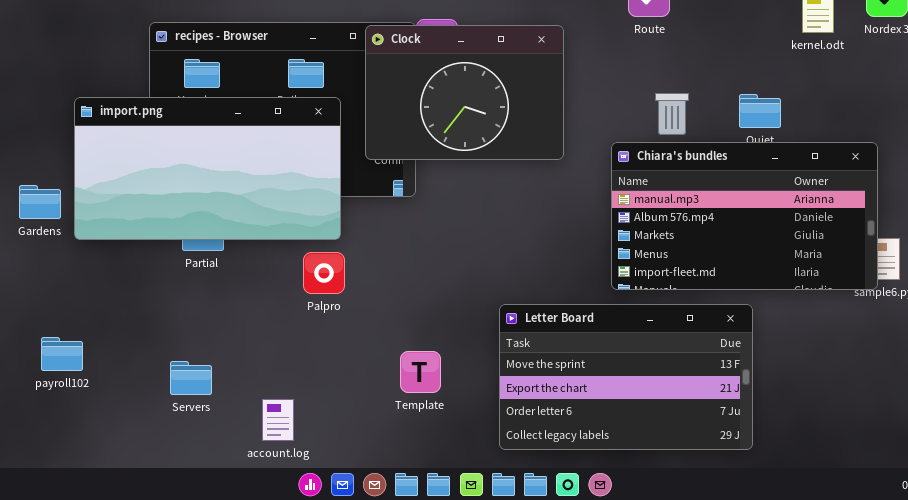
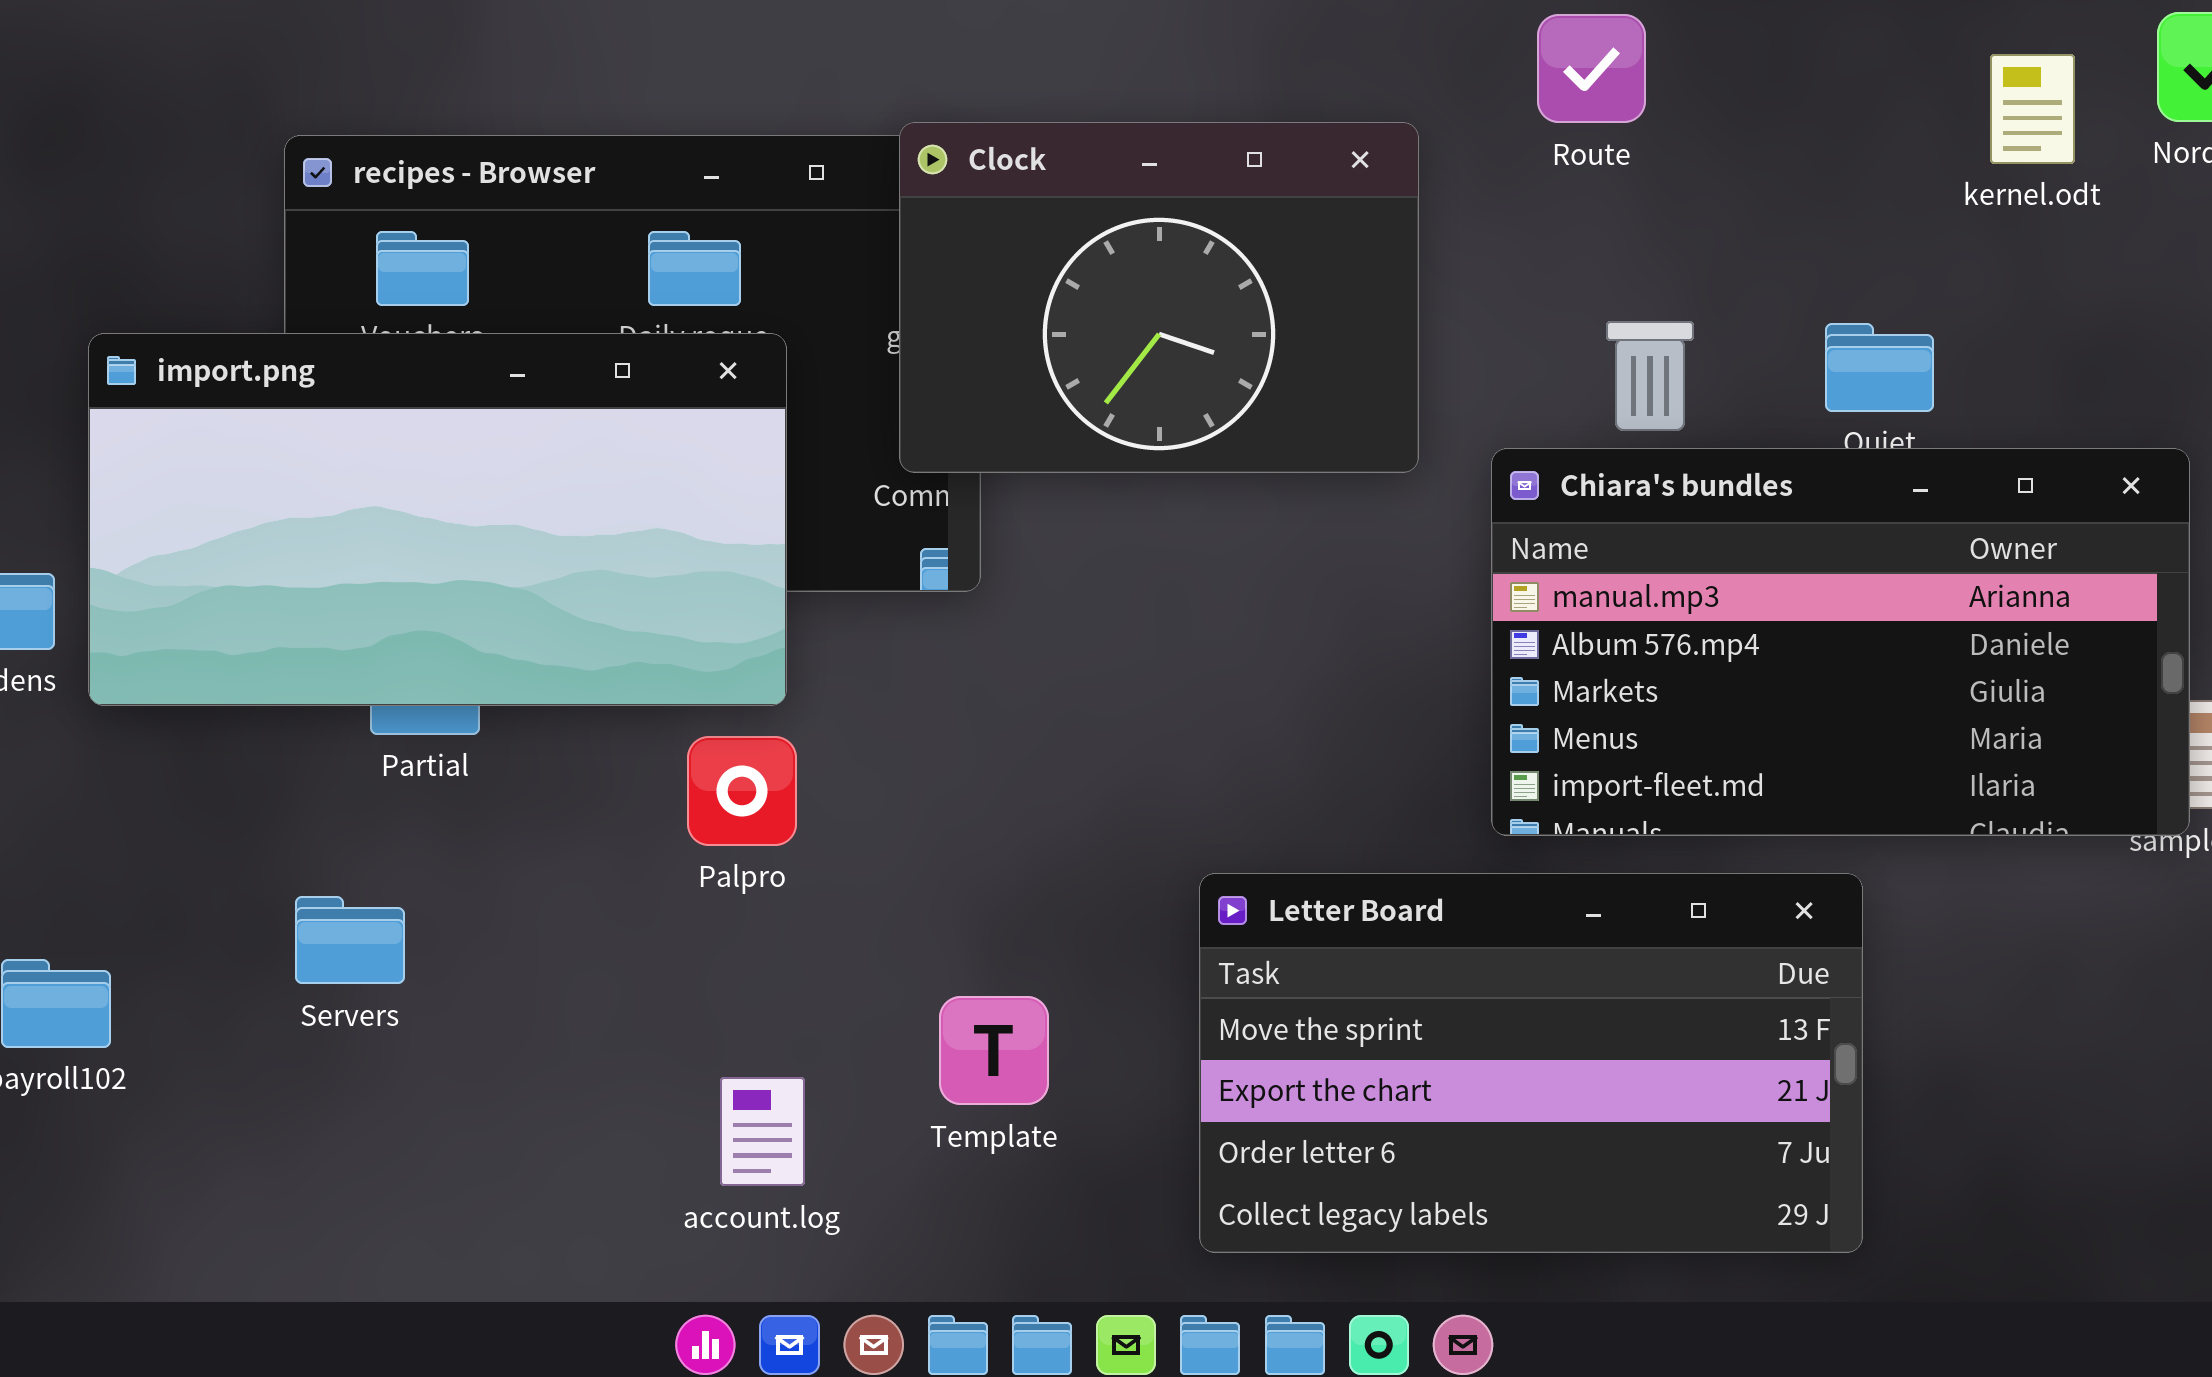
Clock: [365,25,564,160] -> [899,122,1419,473], moved
Servers: [170,361,212,395] -> [295,896,405,984], moved
account.log: [262,399,294,441] -> [720,1077,805,1186], moved

